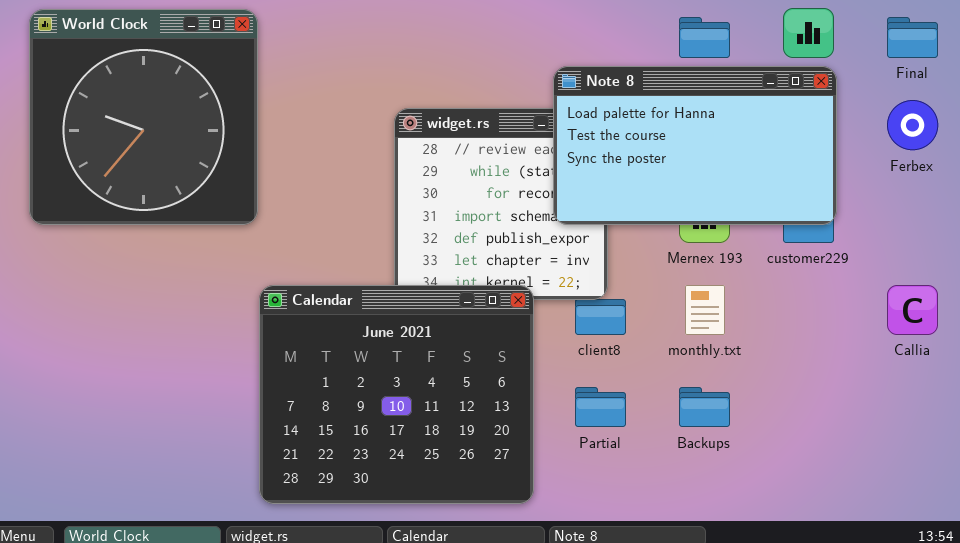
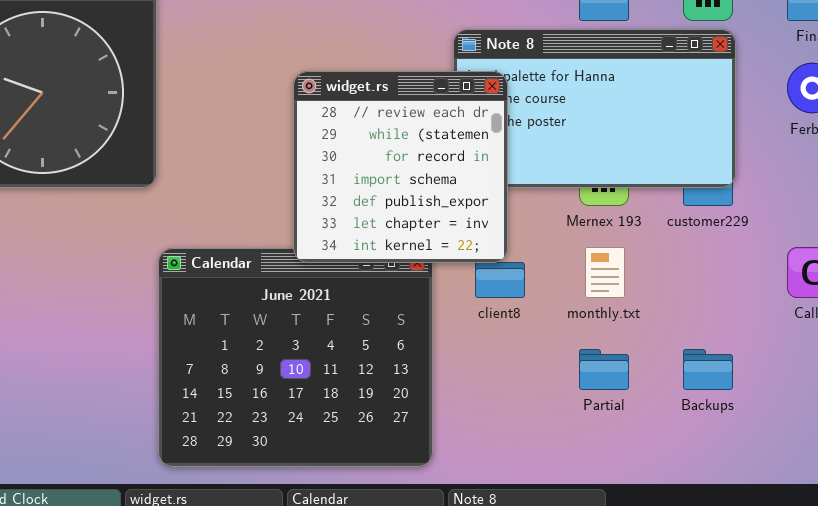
widget.rs: [394,108,608,300] -> [293,71,508,263], raised
Partial: [575,387,626,427] -> [579,349,629,390], moved
Backups: [679,387,730,427] -> [683,349,733,390], moved

